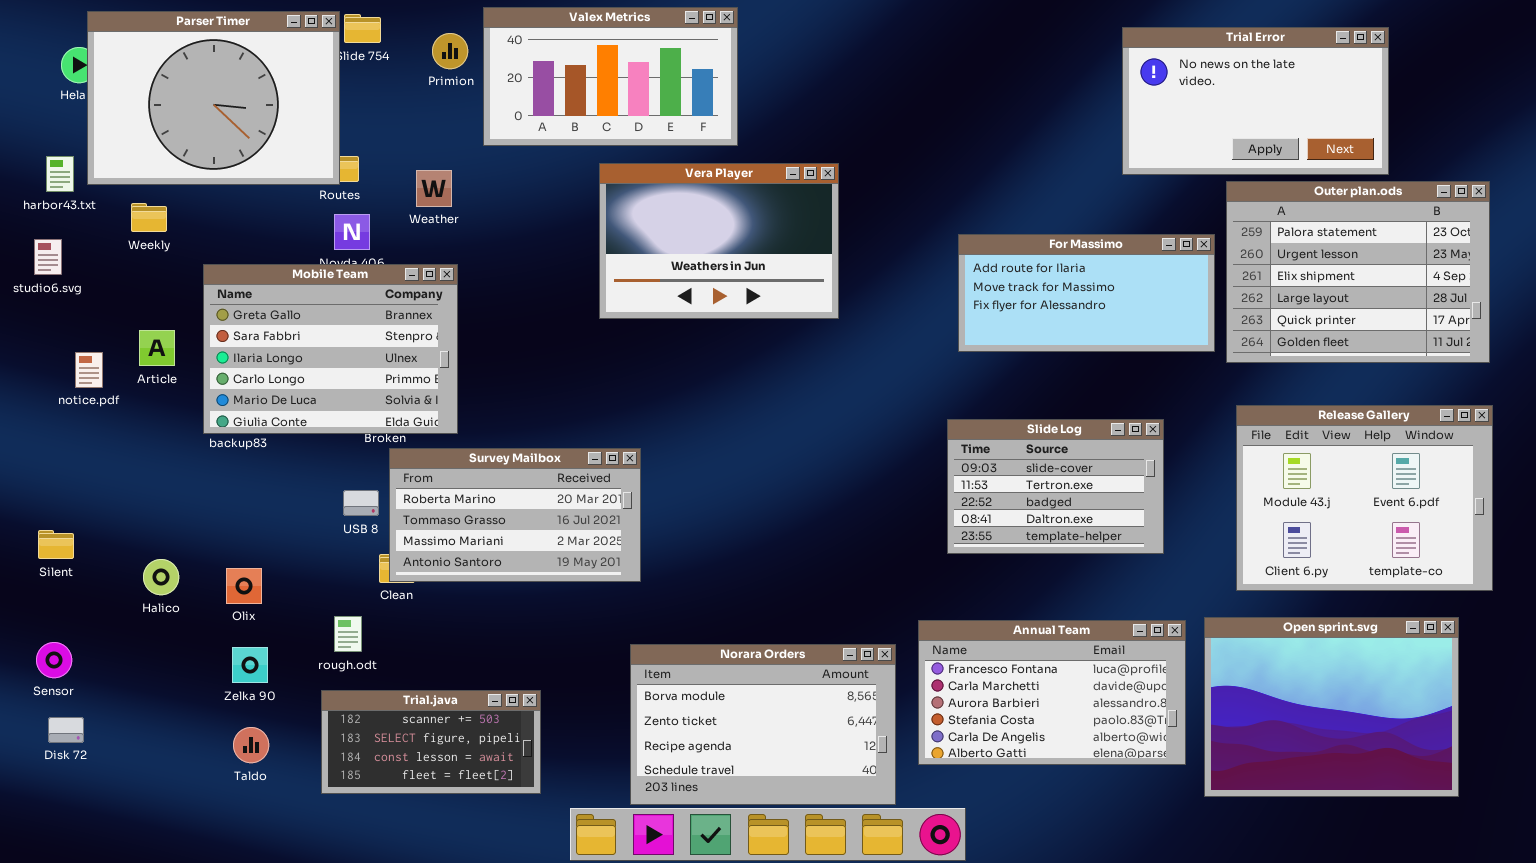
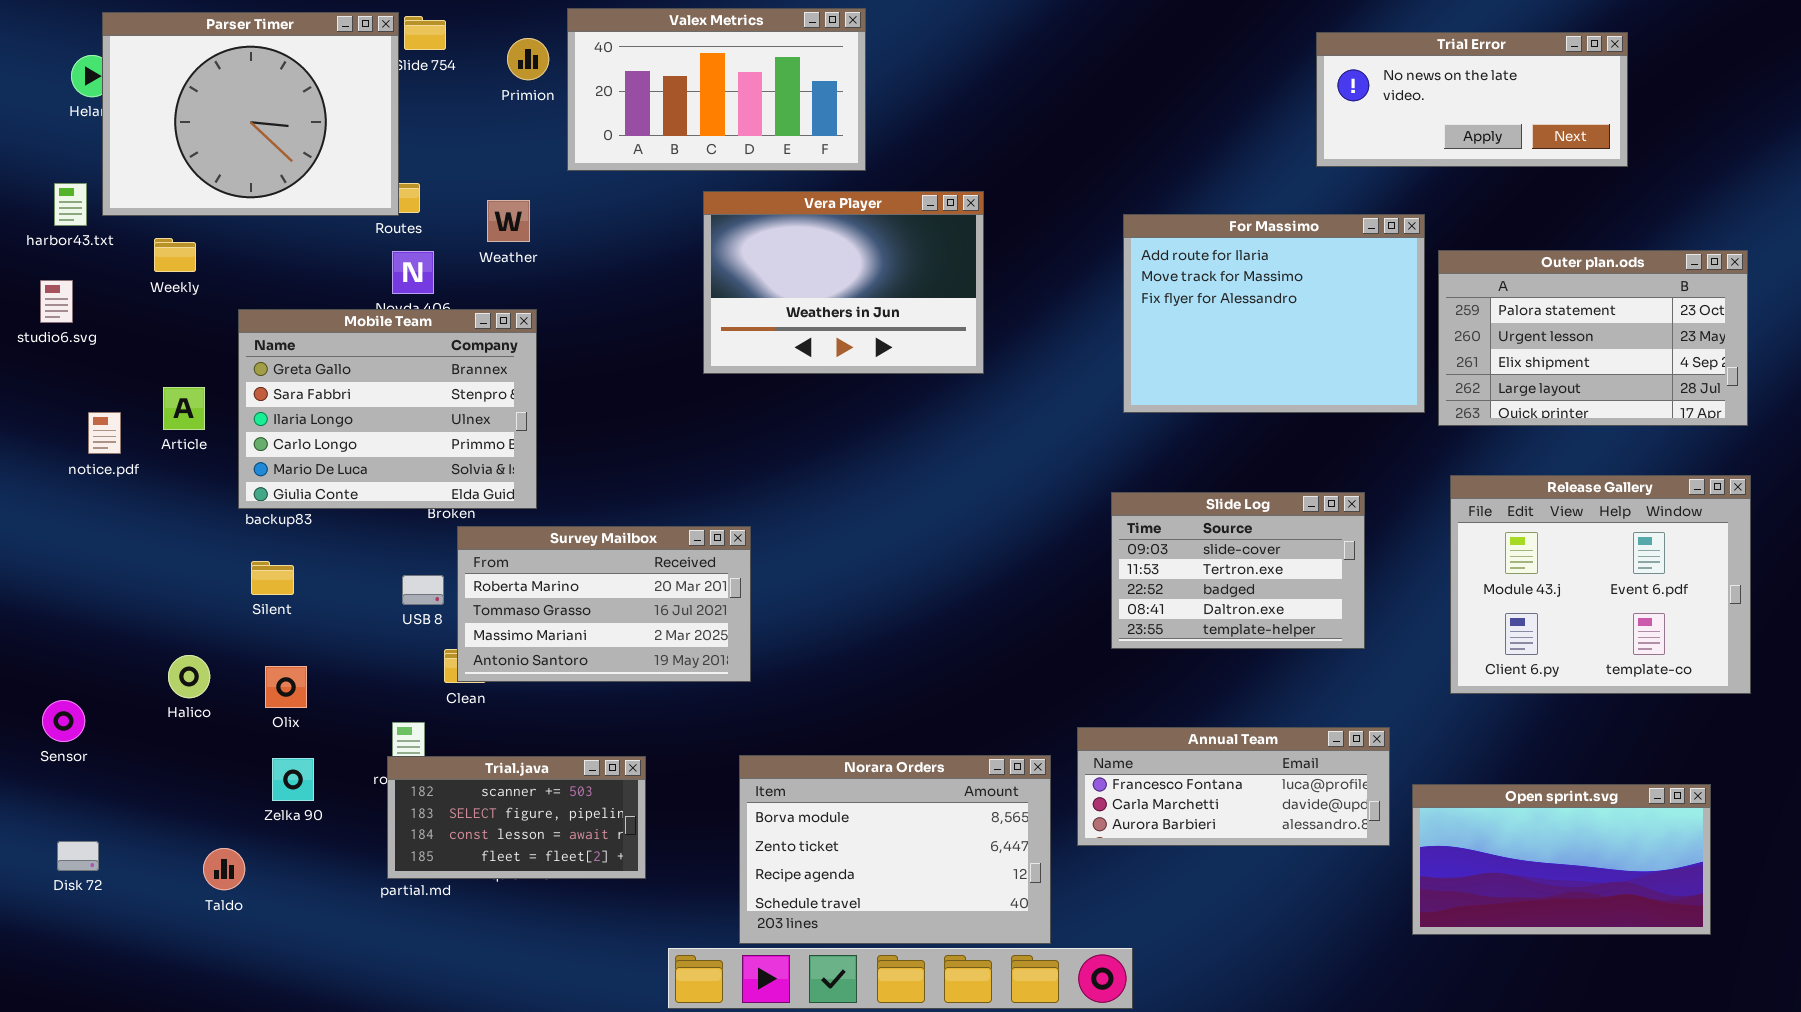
Trial Error: [1122,27,1389,175] -> [1316,32,1628,167], resized
Outer plan.ods: [1226,181,1490,363] -> [1438,250,1748,426], resized
For Massimo: [958,234,1215,352] -> [1123,214,1425,413], resized
Silent: [38,530,74,559] -> [251,561,294,595], moved
Open sprint.svg: [1204,617,1459,797] -> [1412,784,1711,935], resized
Annual Team: [918,620,1186,765] -> [1077,727,1390,846], resized
Sensor: [36,642,72,678] -> [42,700,85,742], moved
Trial.java: [321,690,541,794] -> [387,756,646,879], moved
Taldo: [233,727,269,763] -> [203,848,245,890], moved

